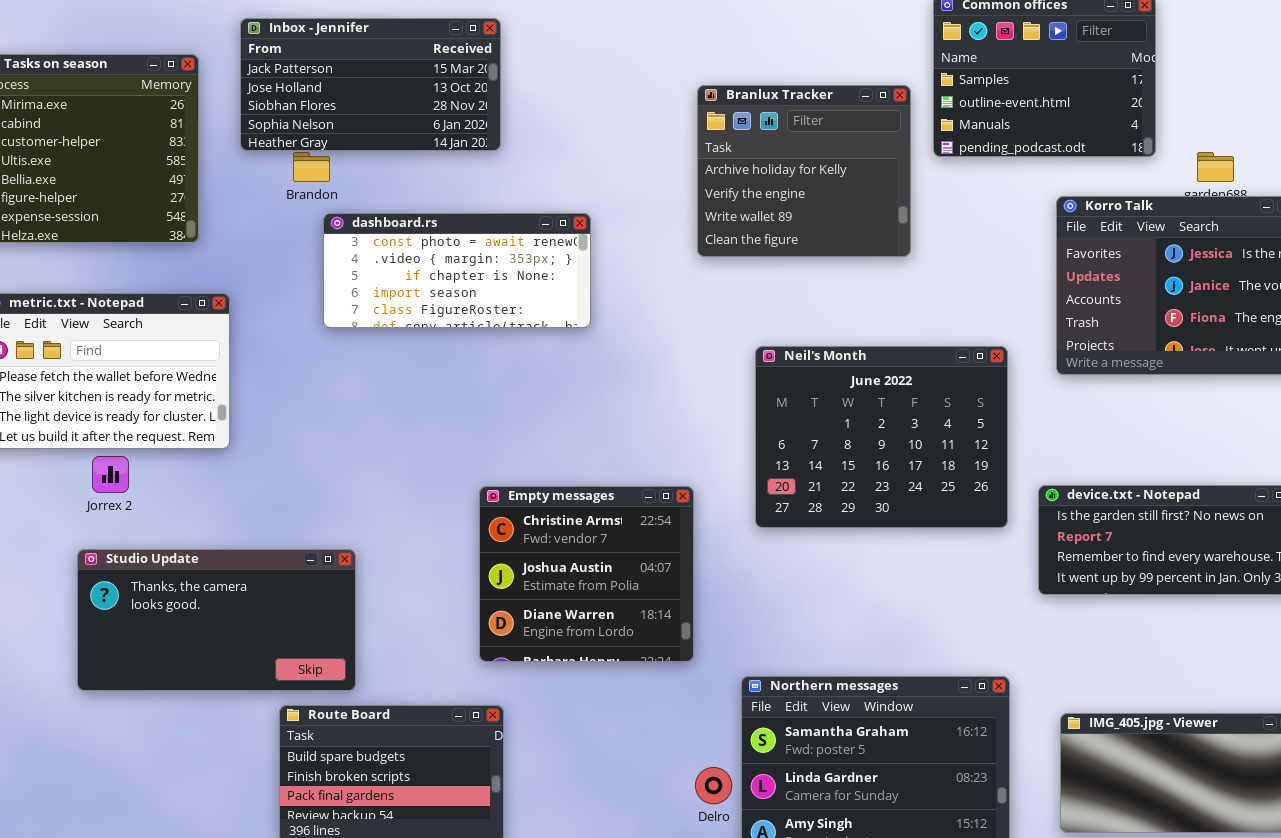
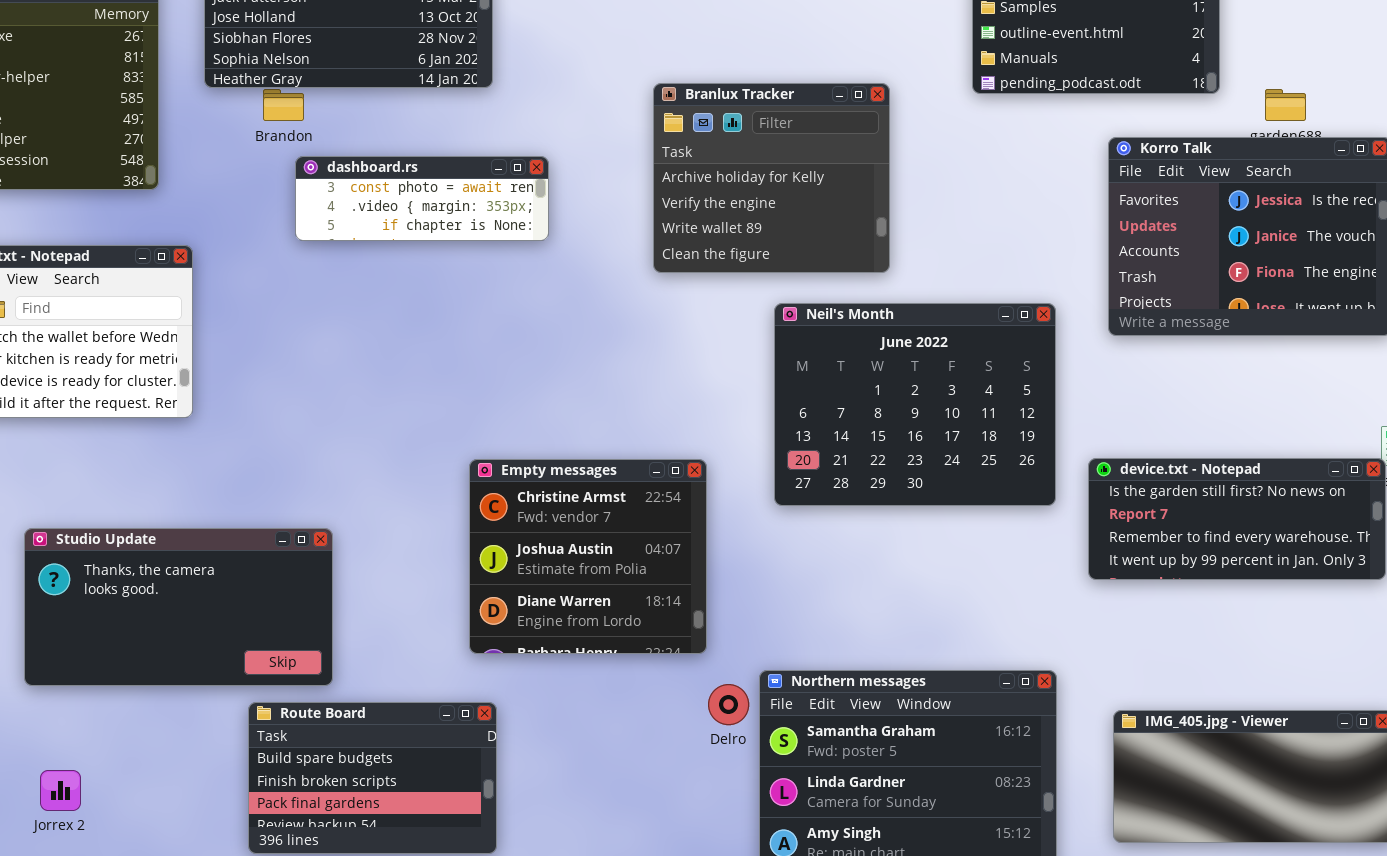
Branlux Tracker: [697,85,911,257] -> [653,83,890,273], moved
dashboard.rs: [323,213,591,328] -> [295,156,549,241], resized
Jorrex 2: [92,456,129,493] -> [40,770,81,811], moved
Delro: [695,767,732,804] -> [708,684,749,725], moved

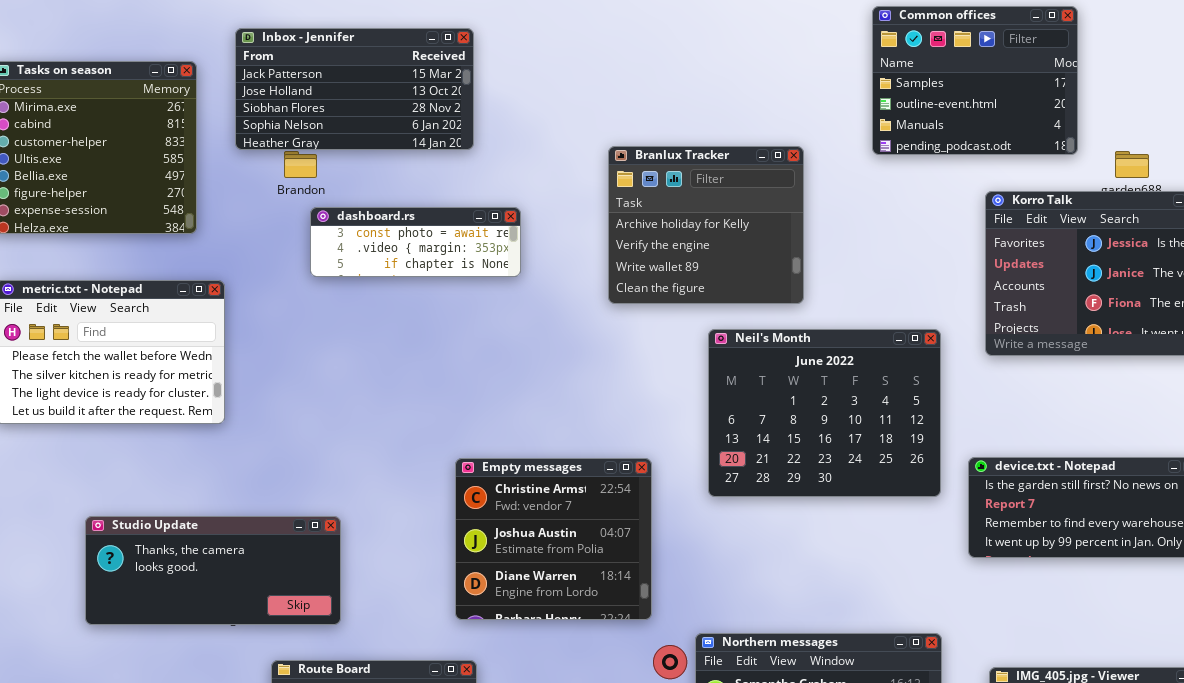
Studio Update: [24,528,333,686] -> [85,516,341,625], resized

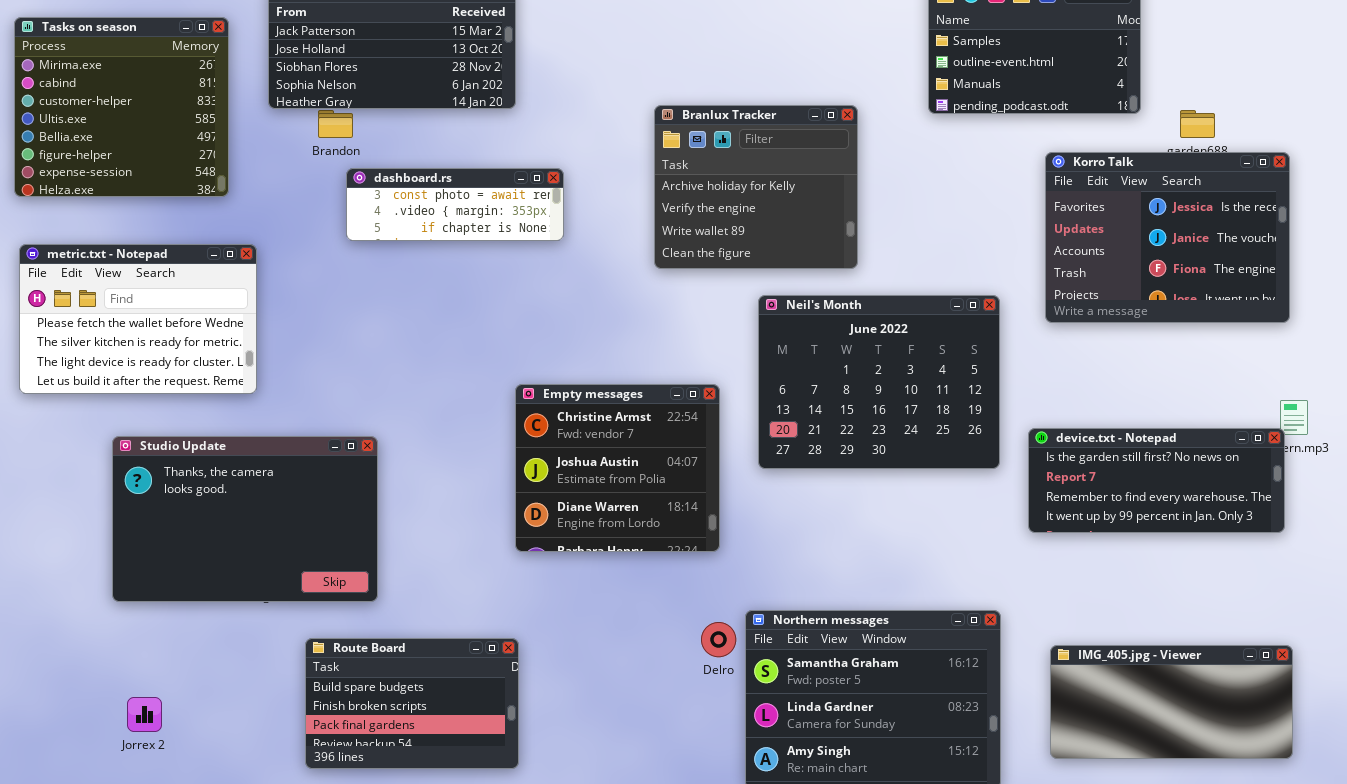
Empty messages: [455,458,652,620] -> [515,384,720,552], moved
Studio Update: [85,516,341,625] -> [112,436,378,602], resized

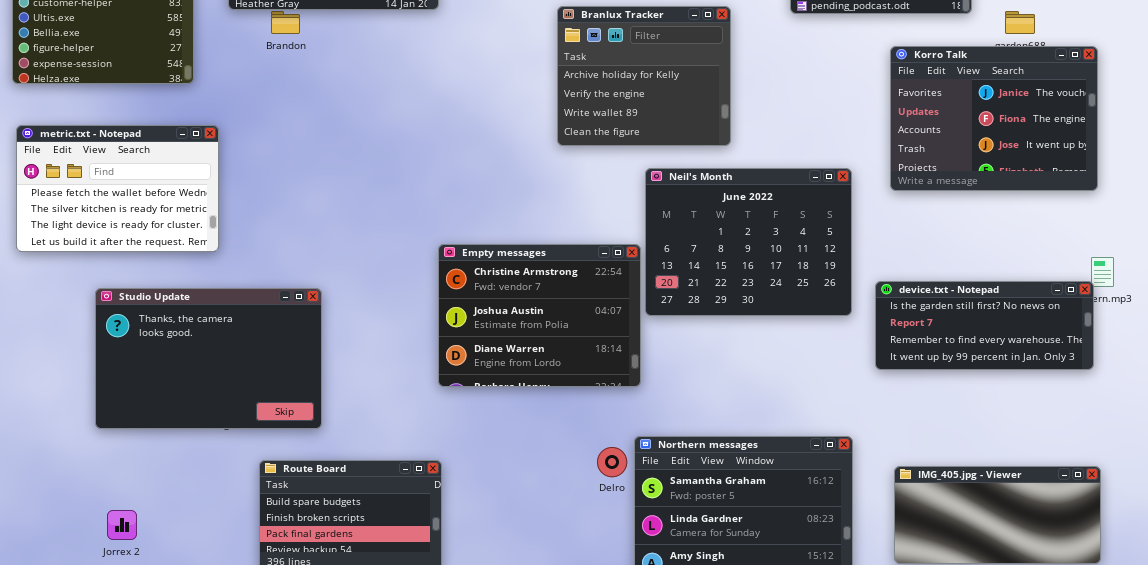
Korro Talk: [1045,152,1290,323] -> [890,46,1098,191], scrolled down 1 row
dashboard.rs: [346,168,564,241] -> none, closed
Empty messages: [515,384,720,552] -> [438,244,641,387], resized

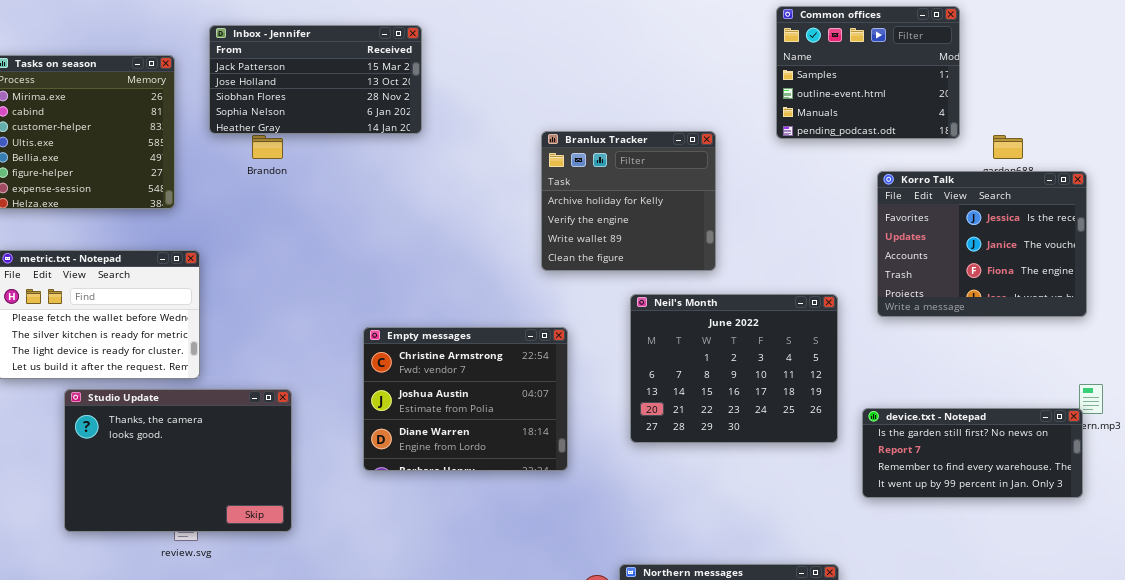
Korro Talk: [890,46,1098,191] -> [877,171,1087,317], scrolled up 1 row
Empty messages: [438,244,641,387] -> [363,327,568,471], moved
Studio Update: [95,288,322,429] -> [64,389,292,532], moved

